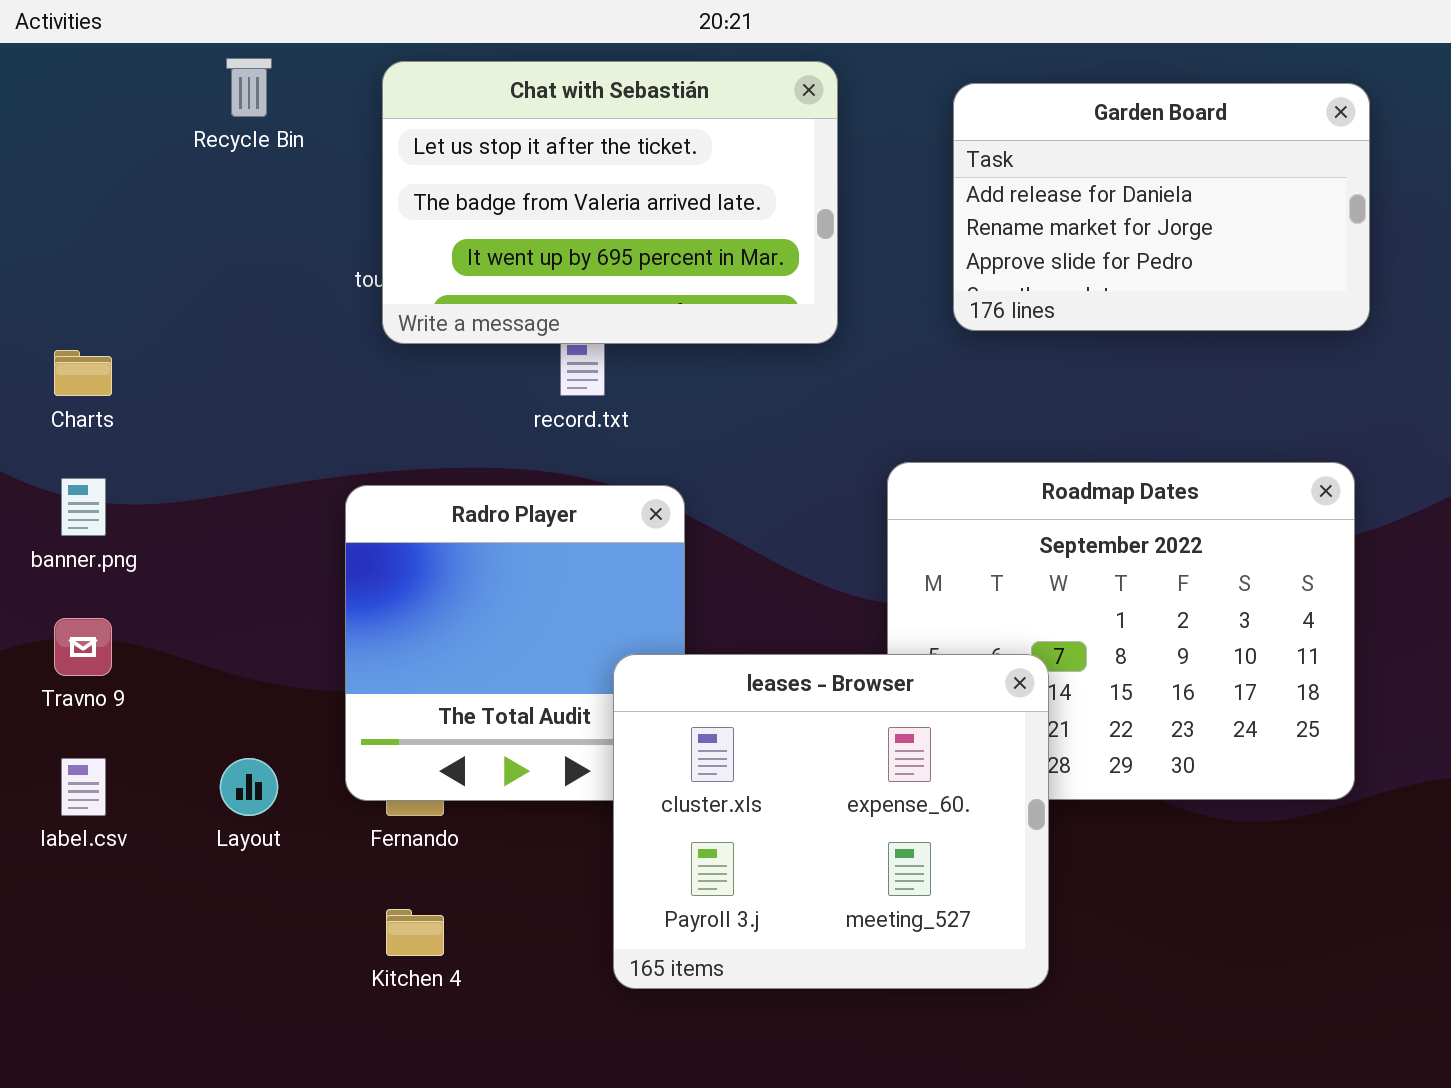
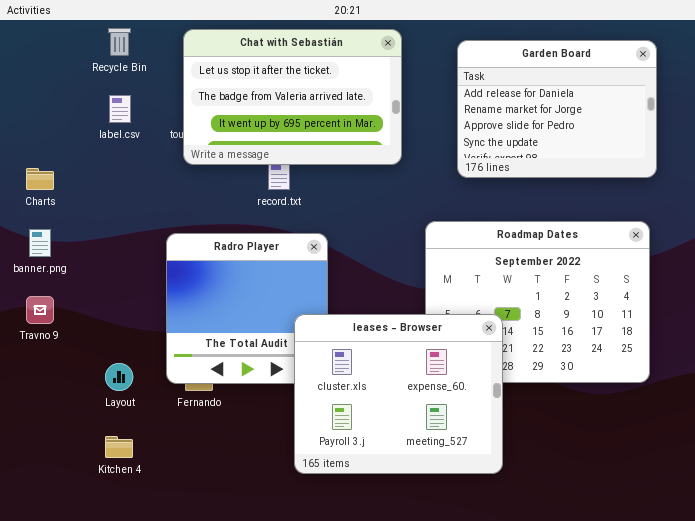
Garden Board: [953,83,1370,331] -> [457,40,657,178], resized
label.csv: [61,758,106,816] -> [109,95,131,123], moved
Kitchen 4: [386,909,444,956] -> [105,436,133,458], moved

